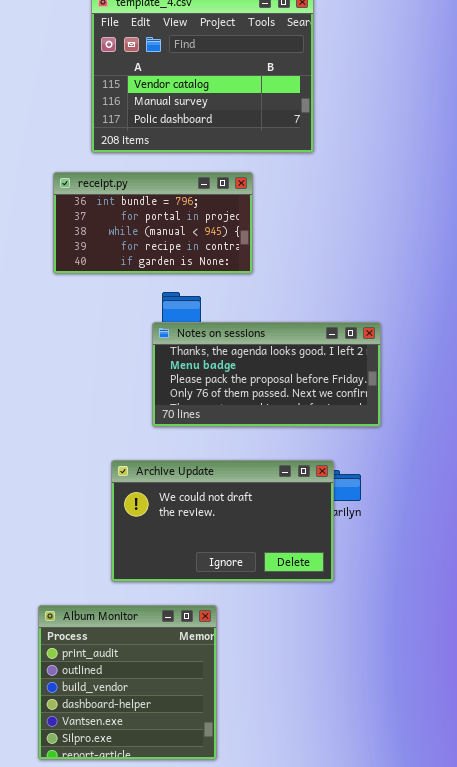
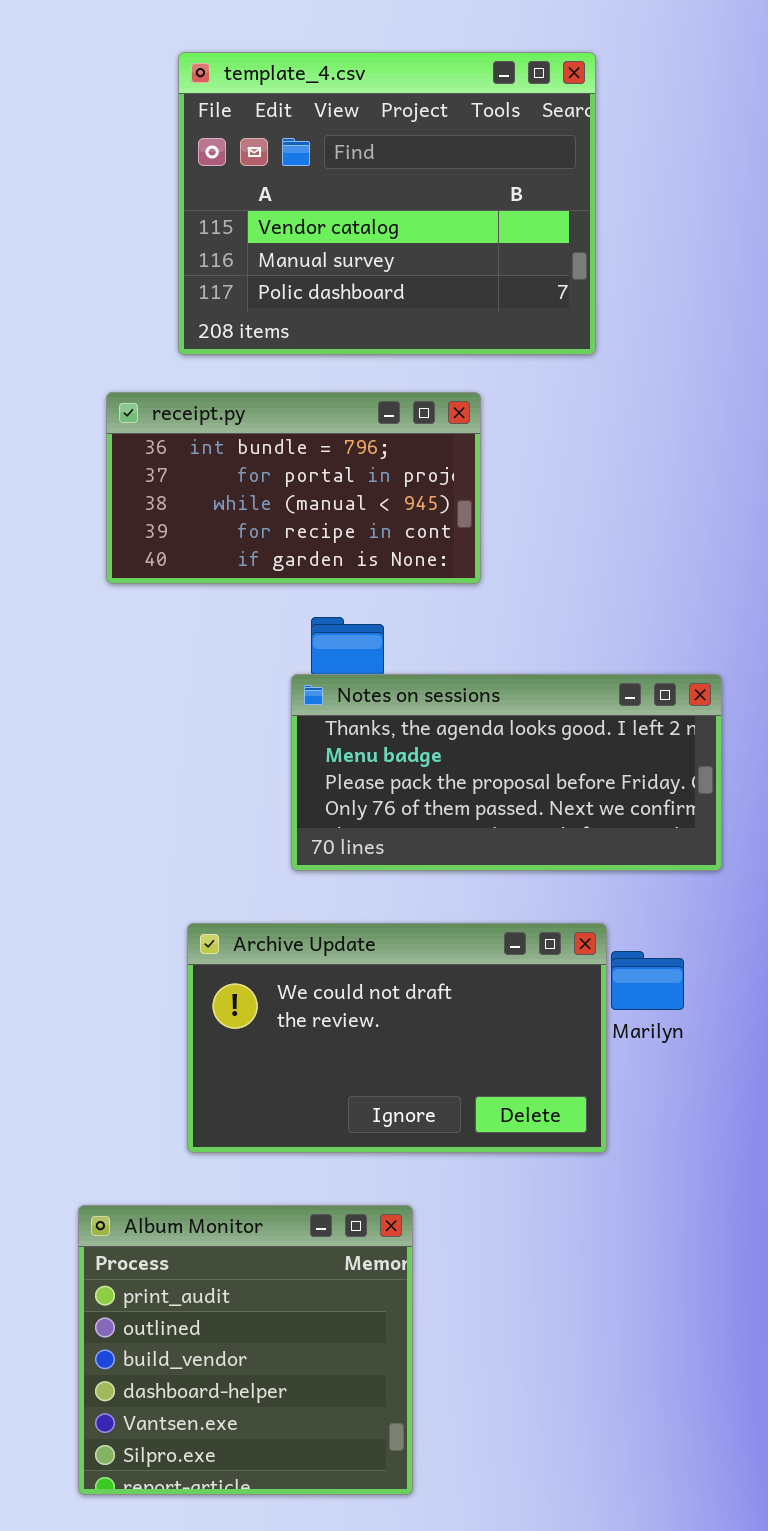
Archive Update: [111,460,334,582] -> [187,923,607,1153], moved

